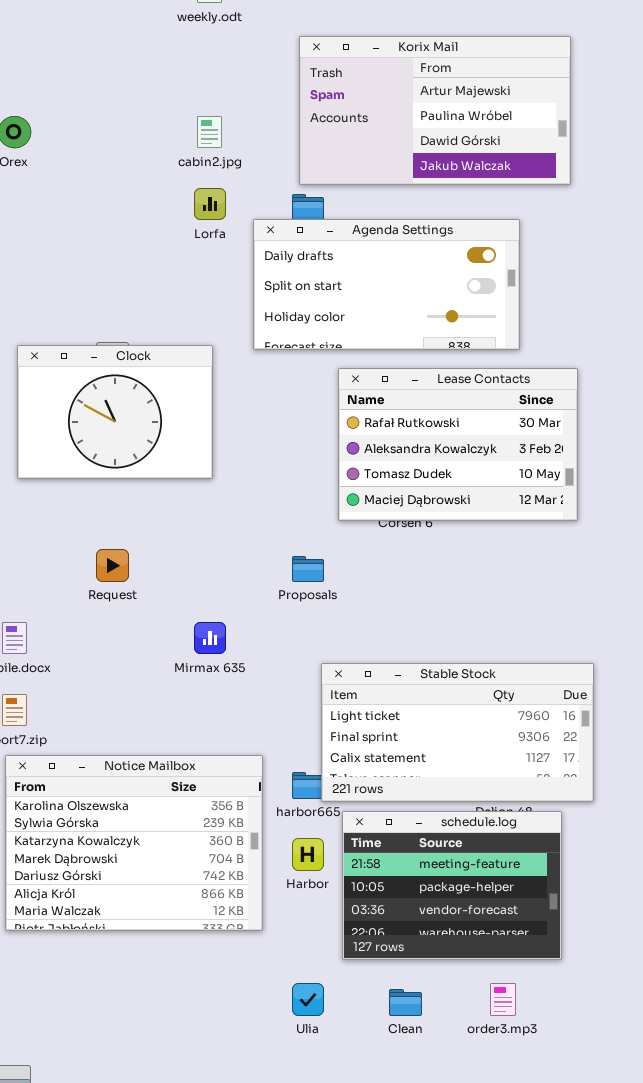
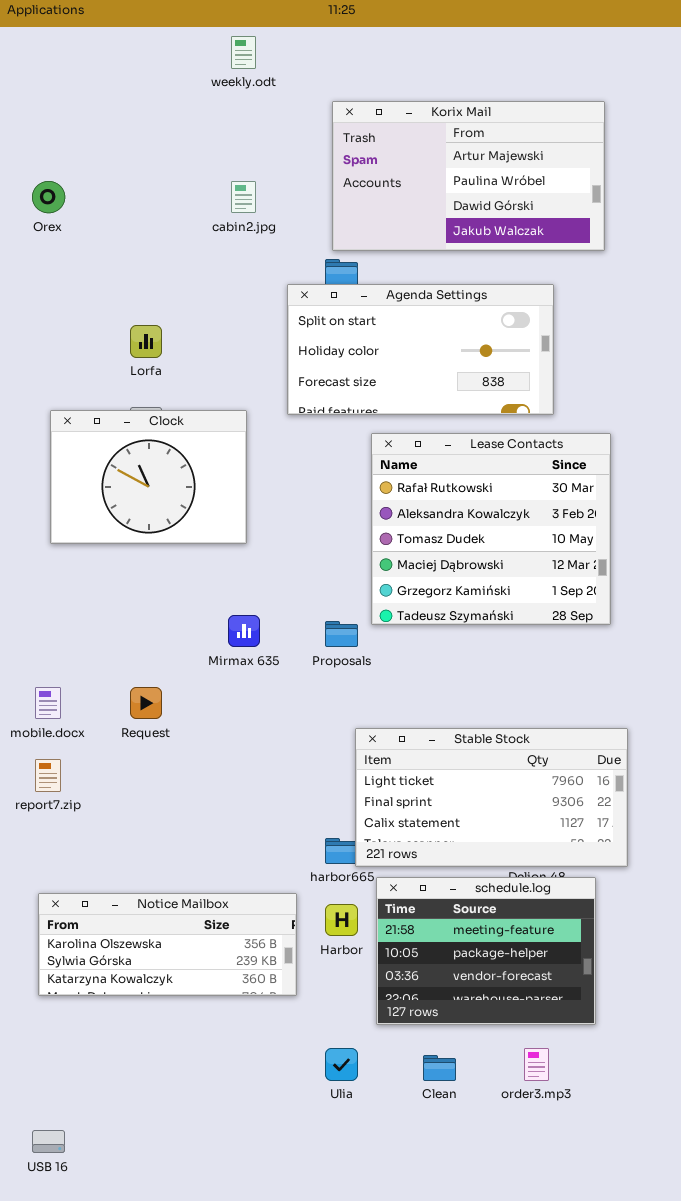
Lorfa: [194,188,226,220] -> [130,325,162,358], moved
Agenda Settings: [253,219,520,350] -> [287,284,554,415], scrolled down 1 row
Lease Contacts: [338,368,578,521] -> [371,433,611,625], resized
Request: [96,549,129,582] -> [130,687,162,719], moved
Mirmax 635: [194,622,226,654] -> [228,615,260,647], moved
Notice Mailbox: [5,755,263,931] -> [38,893,297,996], resized

